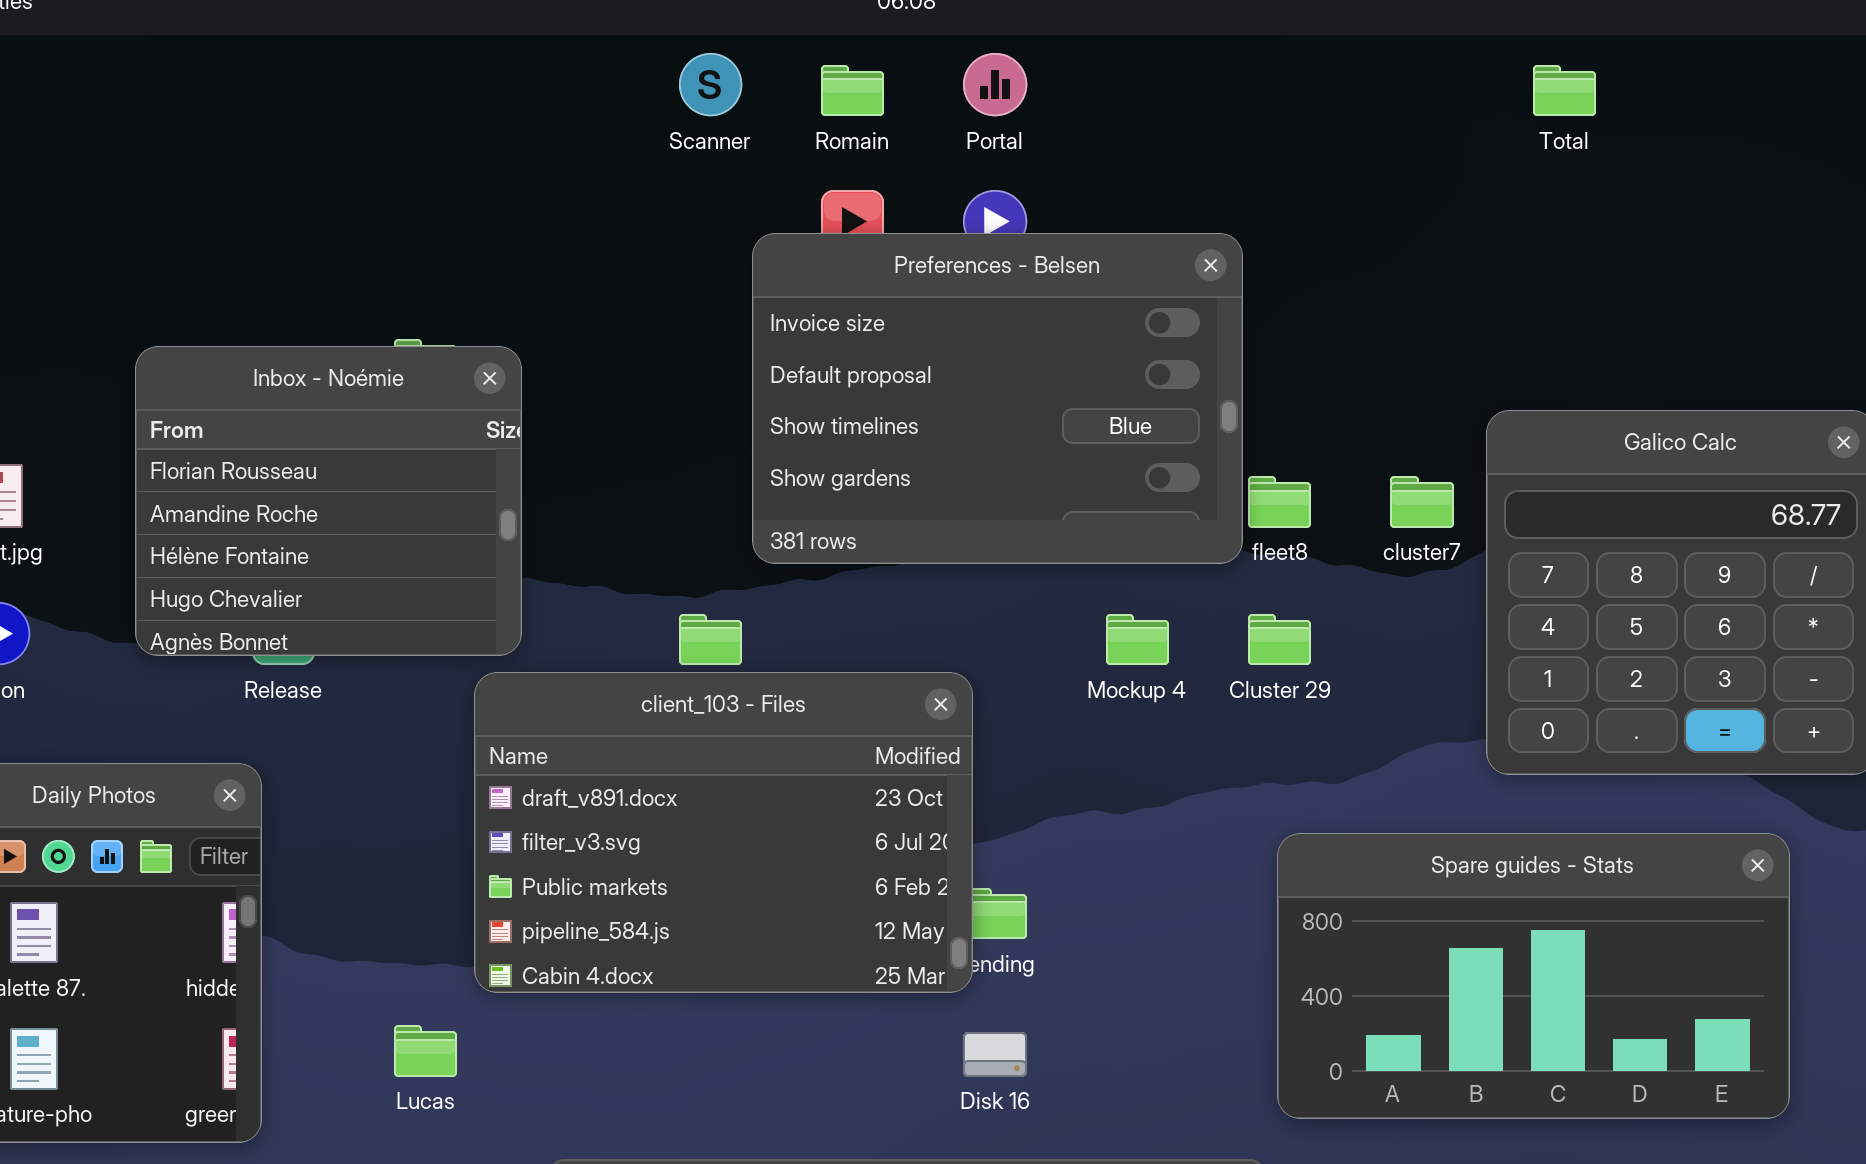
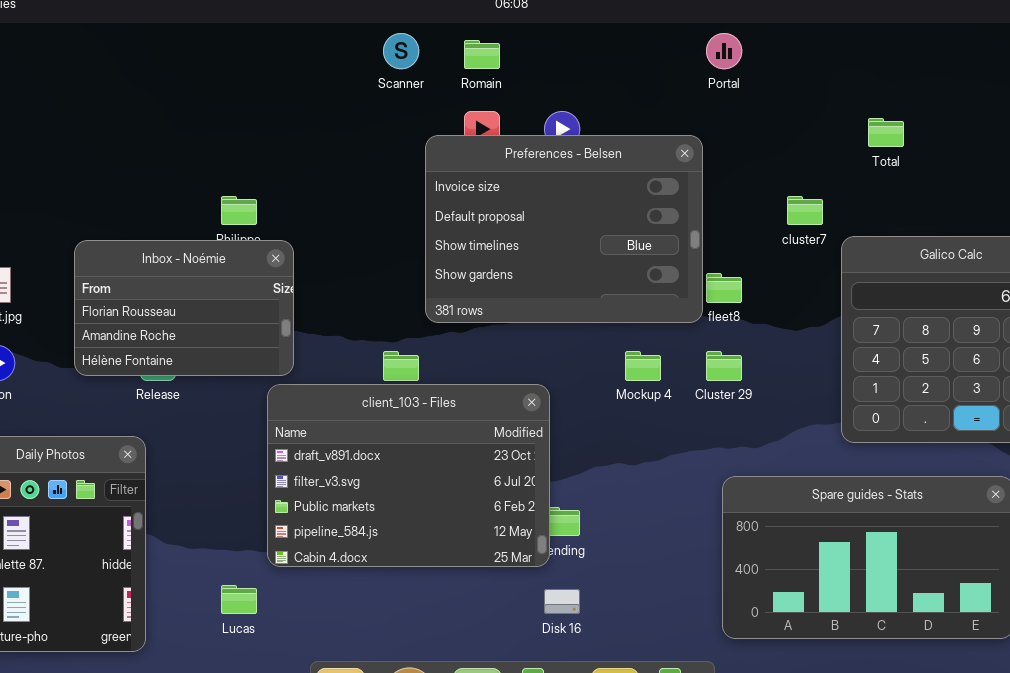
Portal: [963,53,1027,116] -> [706,33,742,69], moved
Total: [1533,65,1596,116] -> [868,118,904,147], moved
Inbox - Noémie: [135,346,522,656] -> [74,240,294,376], resized
cluster7: [1390,476,1454,528] -> [787,196,823,225], moved

